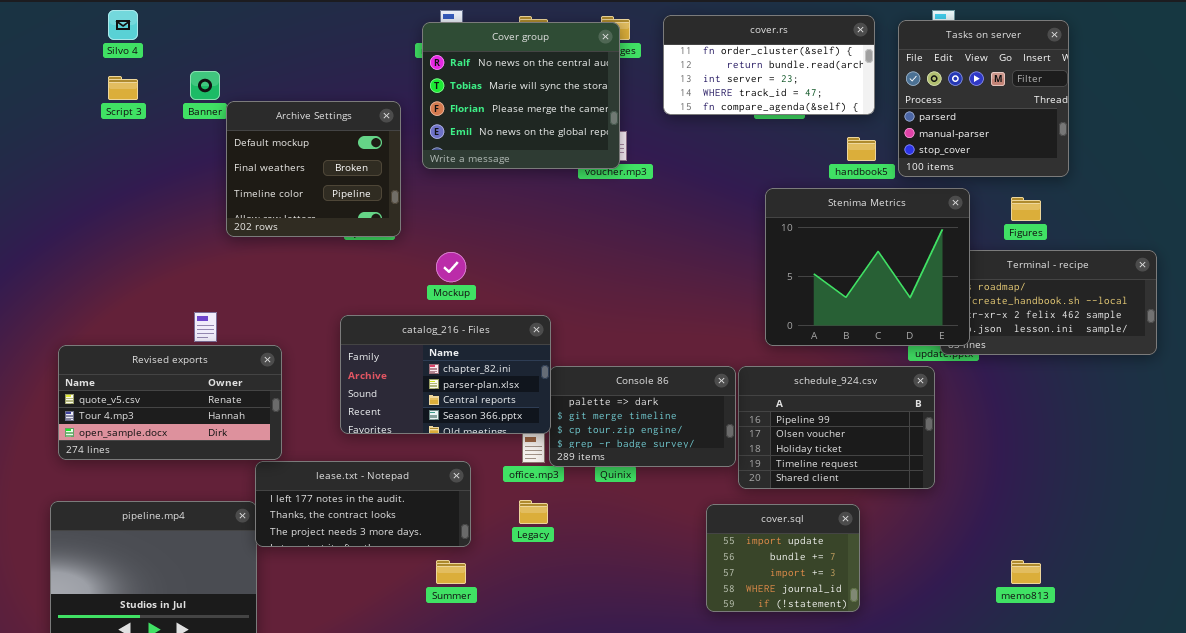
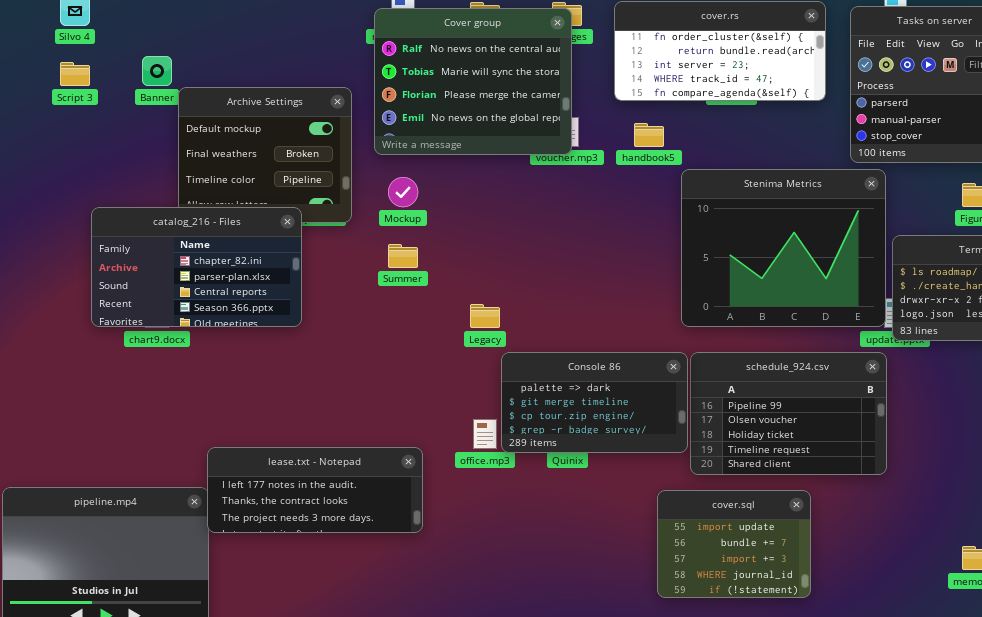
handbook5: [847,137,876,161] -> [634,123,664,147], moved
Stenima Metrics: [765,188,970,346] -> [681,169,886,327], moved
Mockup: [436,252,466,282] -> [388,177,418,207], moved
catalog_216 - Files: [340,315,551,434] -> [91,207,302,327], moved
Revised exports: [58,345,282,460] -> none, closed
Legacy: [519,500,548,524] -> [470,304,500,328], moved
Summer: [436,560,466,584] -> [388,244,418,268], moved

